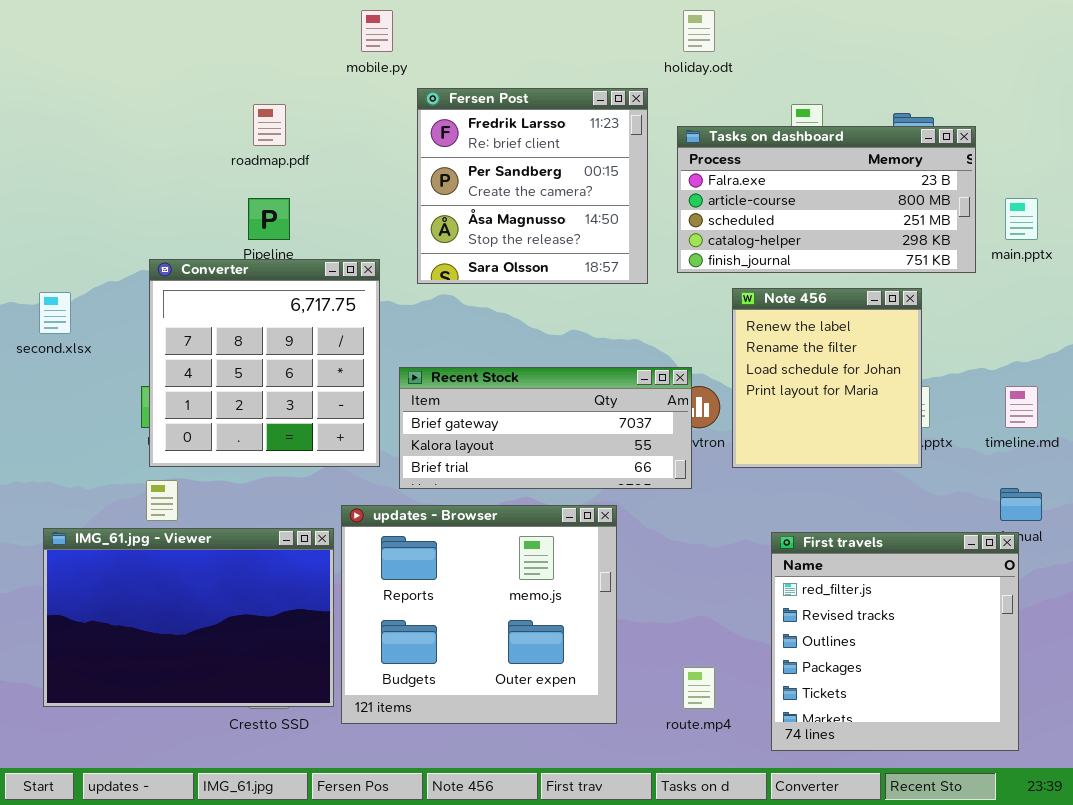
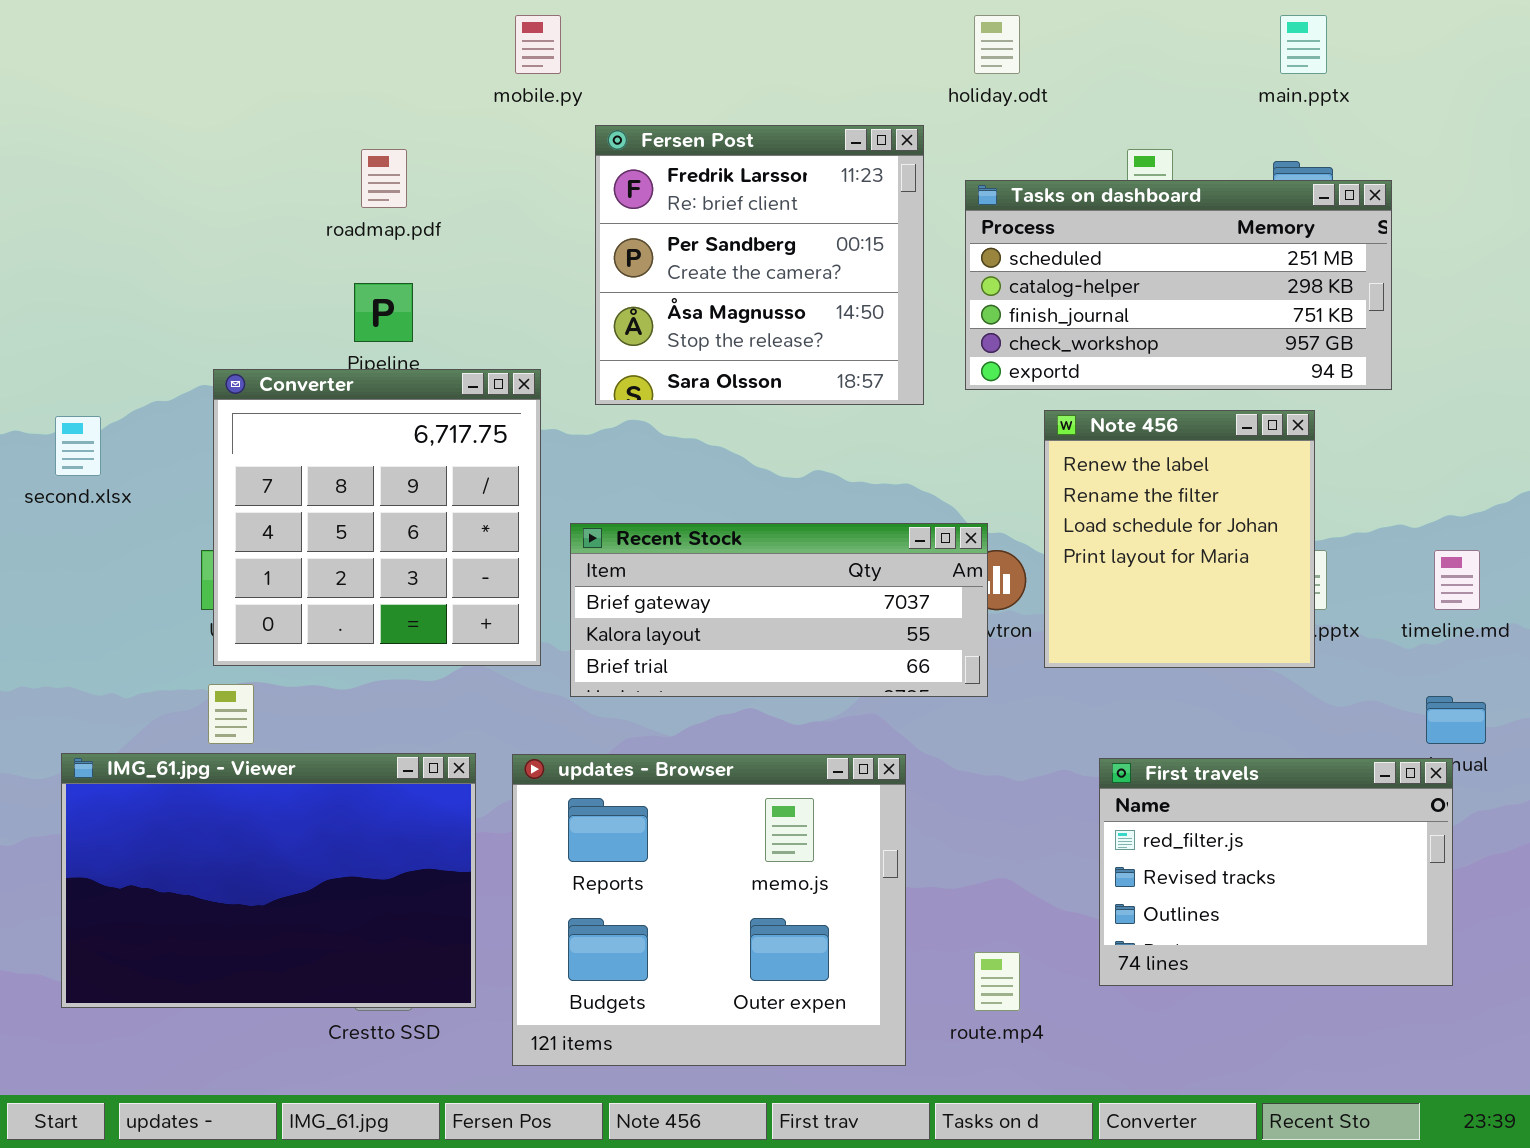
Tasks on dashboard: [677,126,976,273] -> [965,180,1392,390], scrolled down 2 rows
main.pptx: [1005,198,1038,240] -> [1280,15,1327,74], moved
updates - Browser: [341,505,617,724] -> [512,754,906,1066], moved
First travels: [771,532,1019,751] -> [1099,758,1453,986], resized

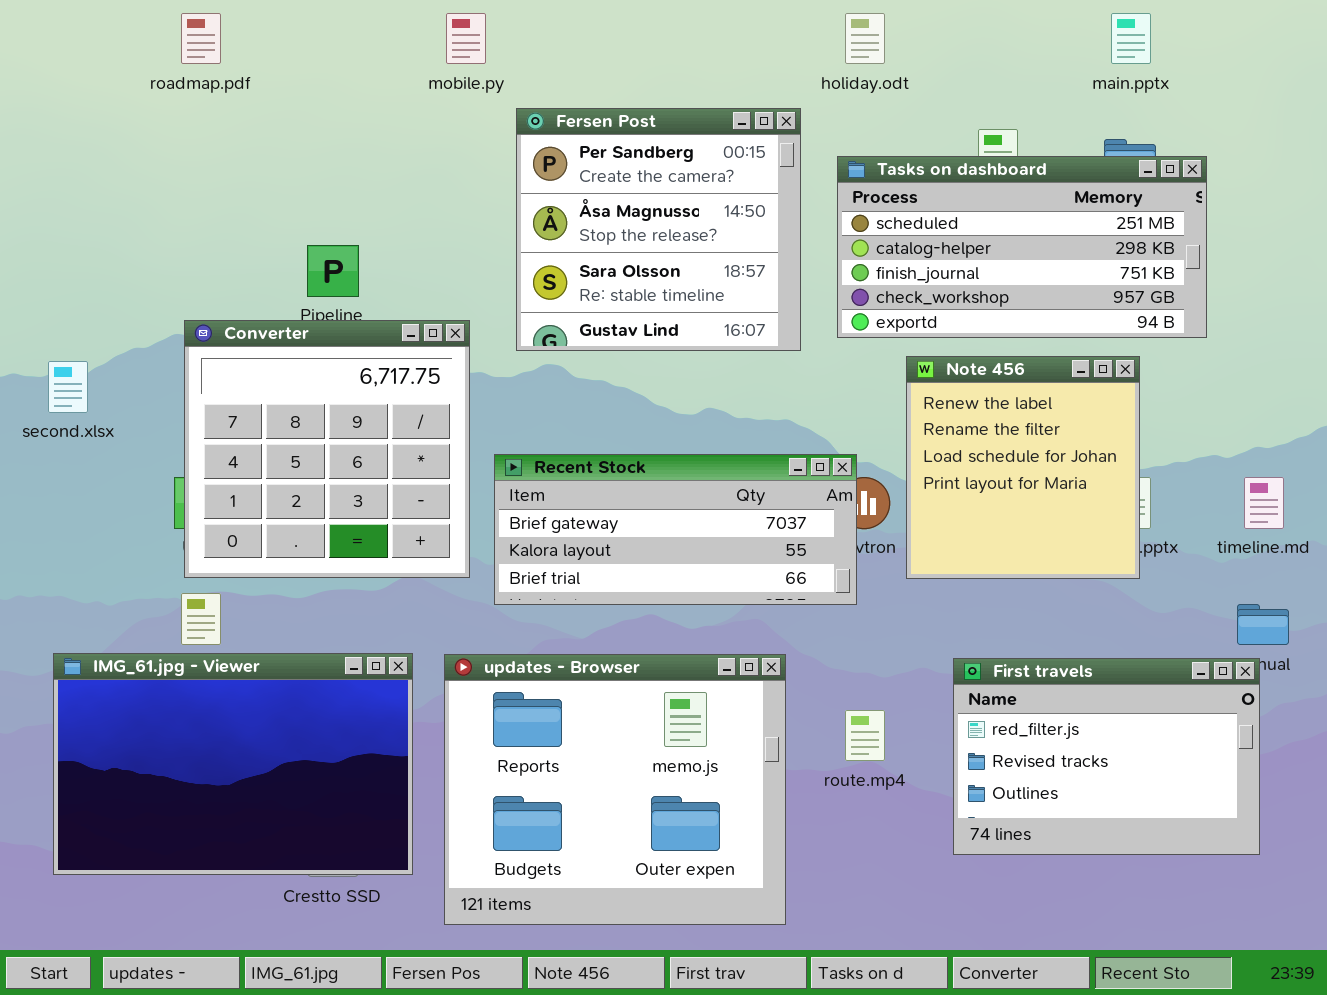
Fersen Post: [595,125,924,405] -> [516,108,801,351], scrolled down 1 row
roadmap.pdf: [361,149,407,208] -> [181,13,221,64], moved
route.mp4: [974,952,1020,1011] -> [845,710,885,761], moved

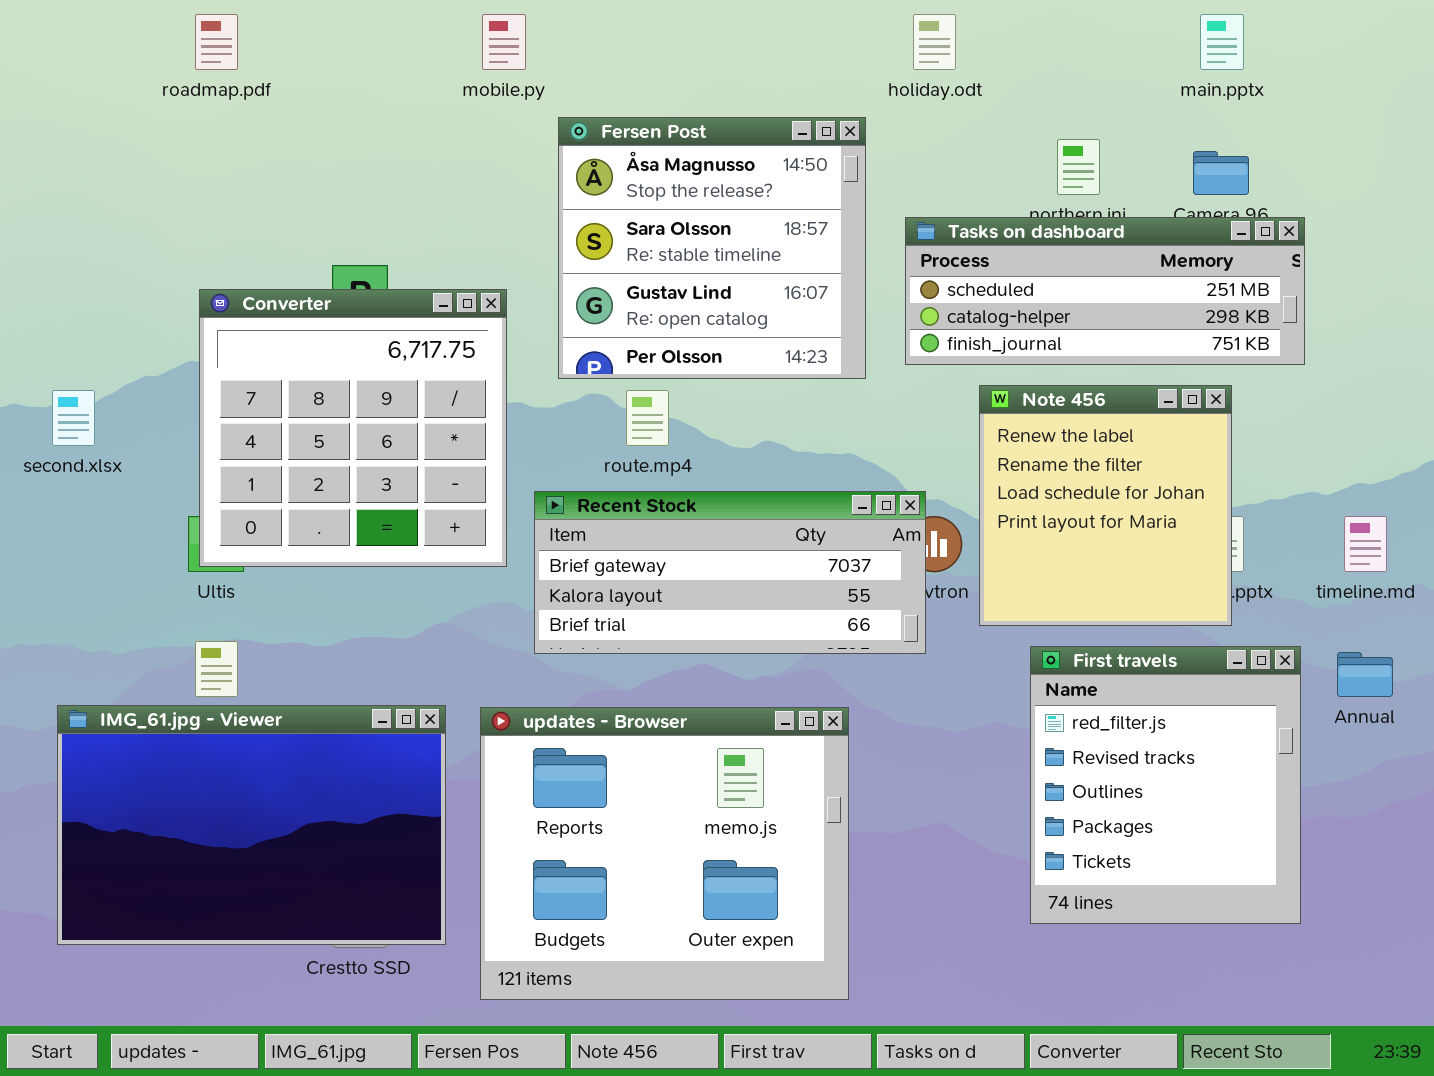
Fersen Post: [516,108,801,351] -> [558,117,866,379], scrolled down 1 row
Tasks on dashboard: [837,156,1207,338] -> [905,217,1305,365], resized
Converter: [184,320,470,578] -> [199,289,507,567], moved
First travels: [953,658,1260,855] -> [1030,646,1301,924], resized
route.mp4: [845,710,885,761] -> [626,390,669,446], moved

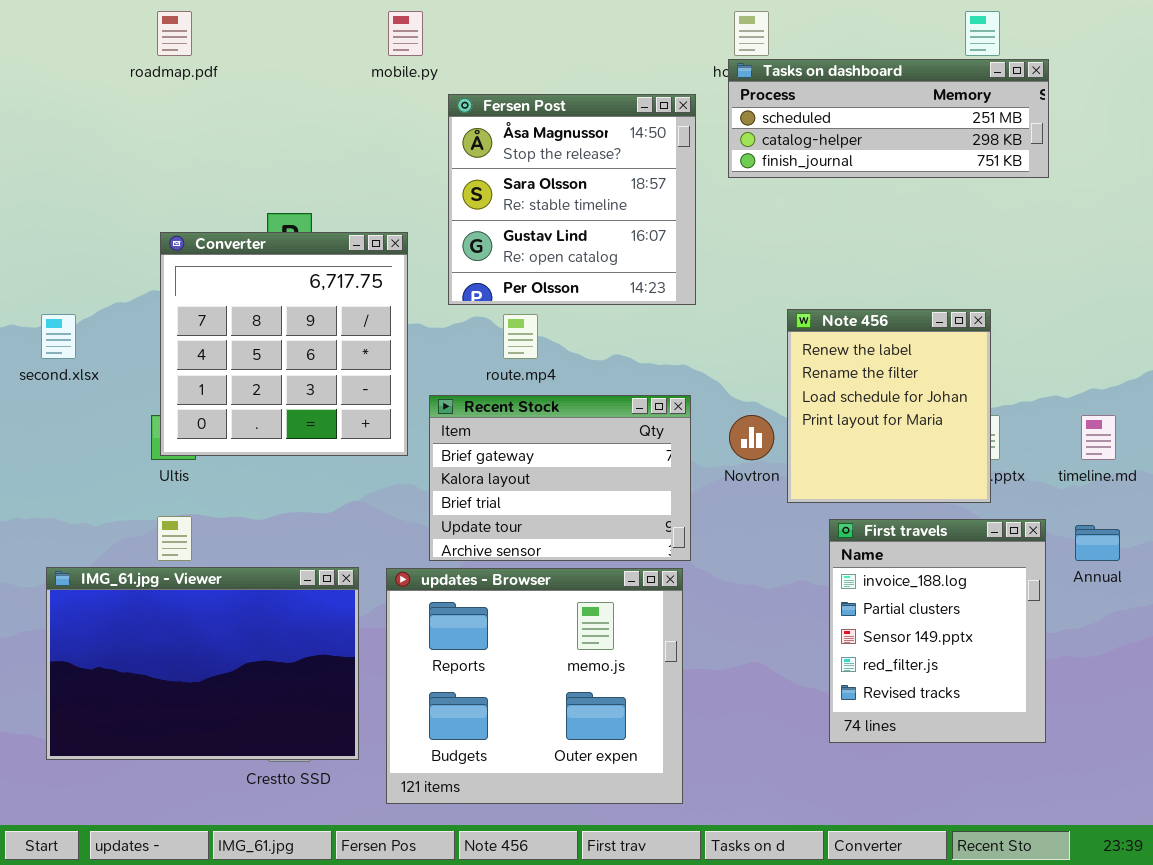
Tasks on dashboard: [905,217,1305,365] -> [728,59,1049,178], moved
Recent Stock: [534,491,926,654] -> [429,395,691,561], resized
First travels: [1030,646,1301,924] -> [829,519,1046,743], scrolled up 3 rows

